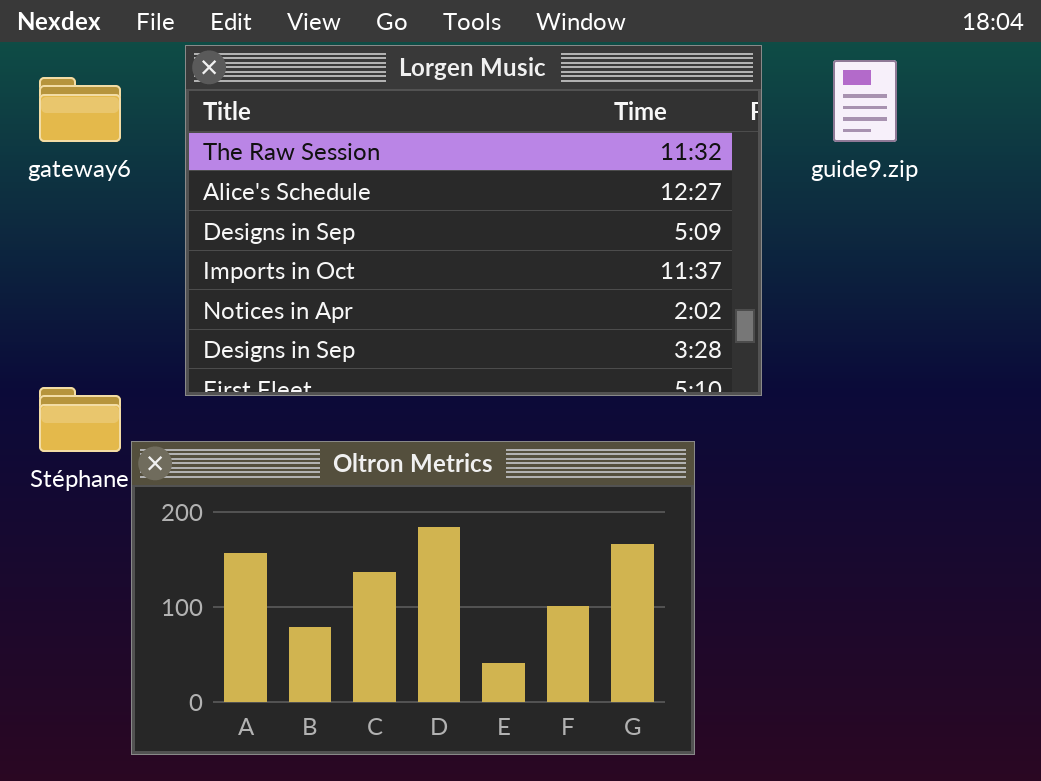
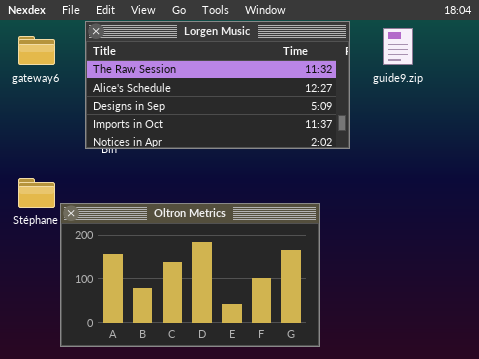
Lorgen Music: [185,45,762,396] -> [85,21,350,149], resized

